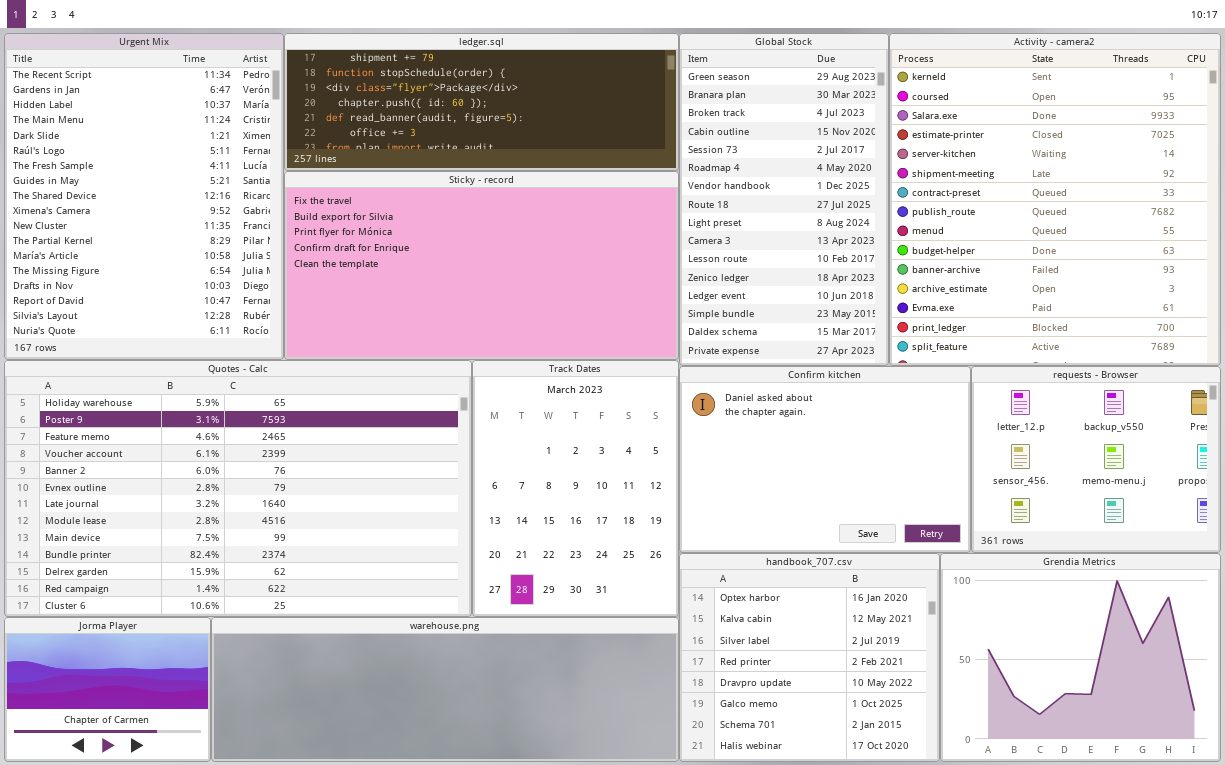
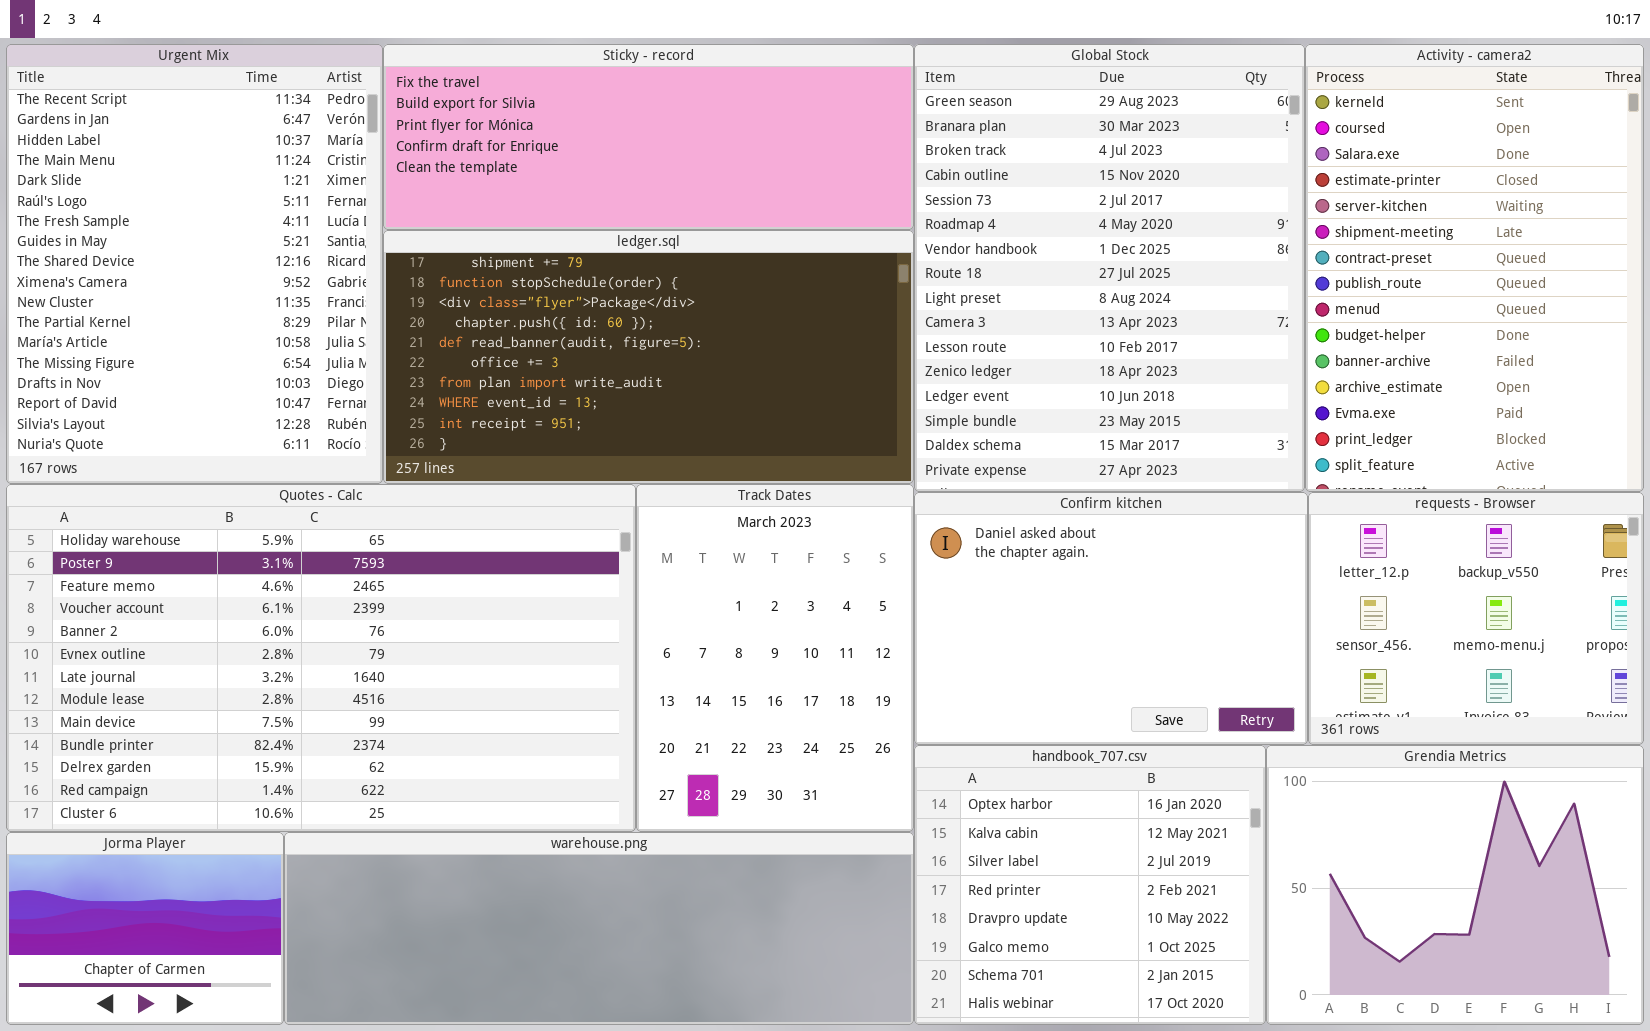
ledger.sql: [284,33,679,171] -> [383,230,914,484], moved, resized
Global Stock: [679,33,889,366] -> [914,44,1305,492], resized
Activity - camera2: [889,33,1221,366] -> [1305,44,1644,492], resized
Sticky - record: [284,171,679,360] -> [383,44,914,230], moved, resized

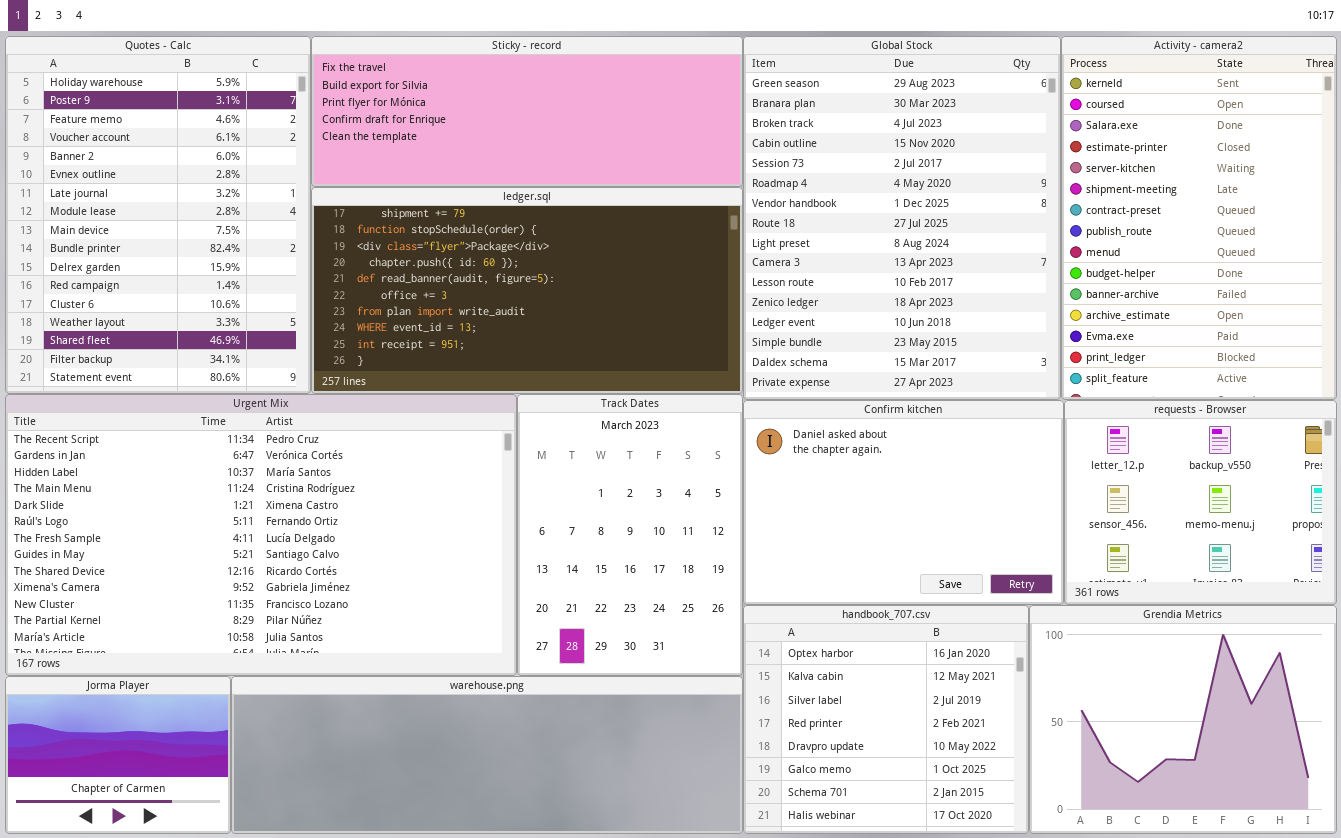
Urgent Mix: [6,44,383,484] -> [5,394,517,676], moved, resized
Quotes - Calc: [6,484,636,832] -> [5,36,311,394], moved, resized

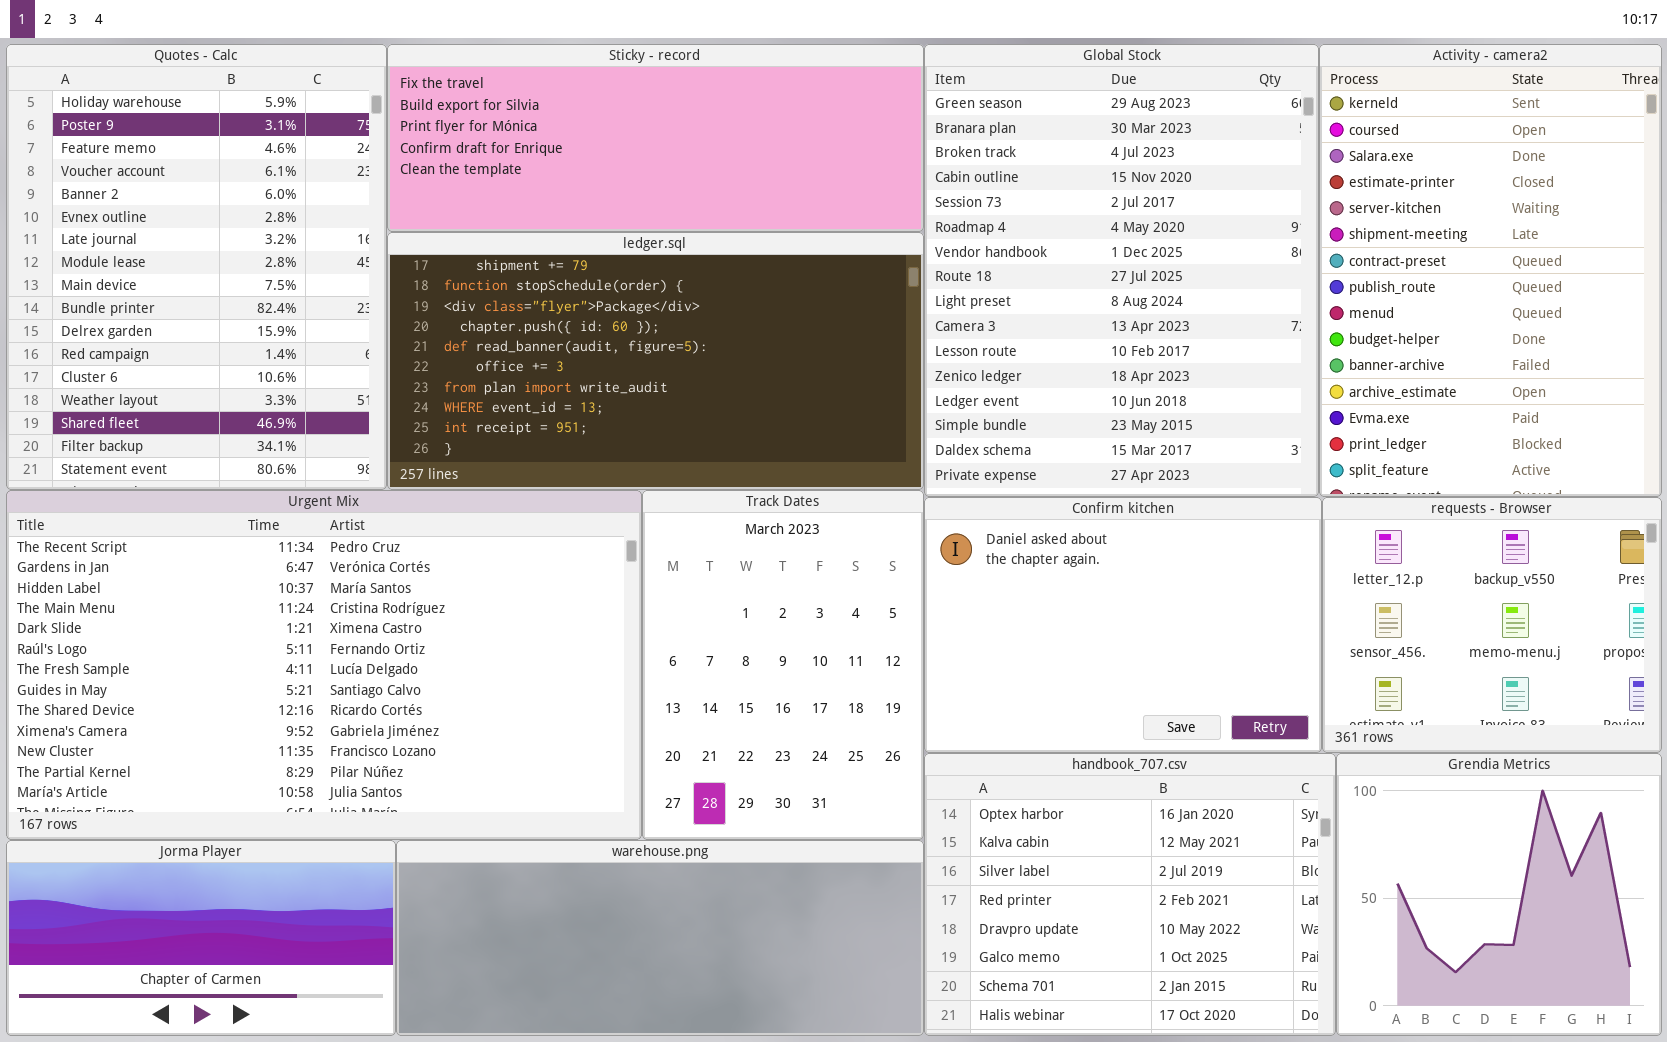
handbook_707.csv: [743,605,1029,834] -> [924,753,1336,1036], resized
Grendia Metrics: [1029,605,1337,834] -> [1336,753,1662,1036], resized
Jorma Player: [5,676,231,834] -> [6,840,396,1036], resized
warehouse.png: [231,676,743,834] -> [396,840,924,1036], resized

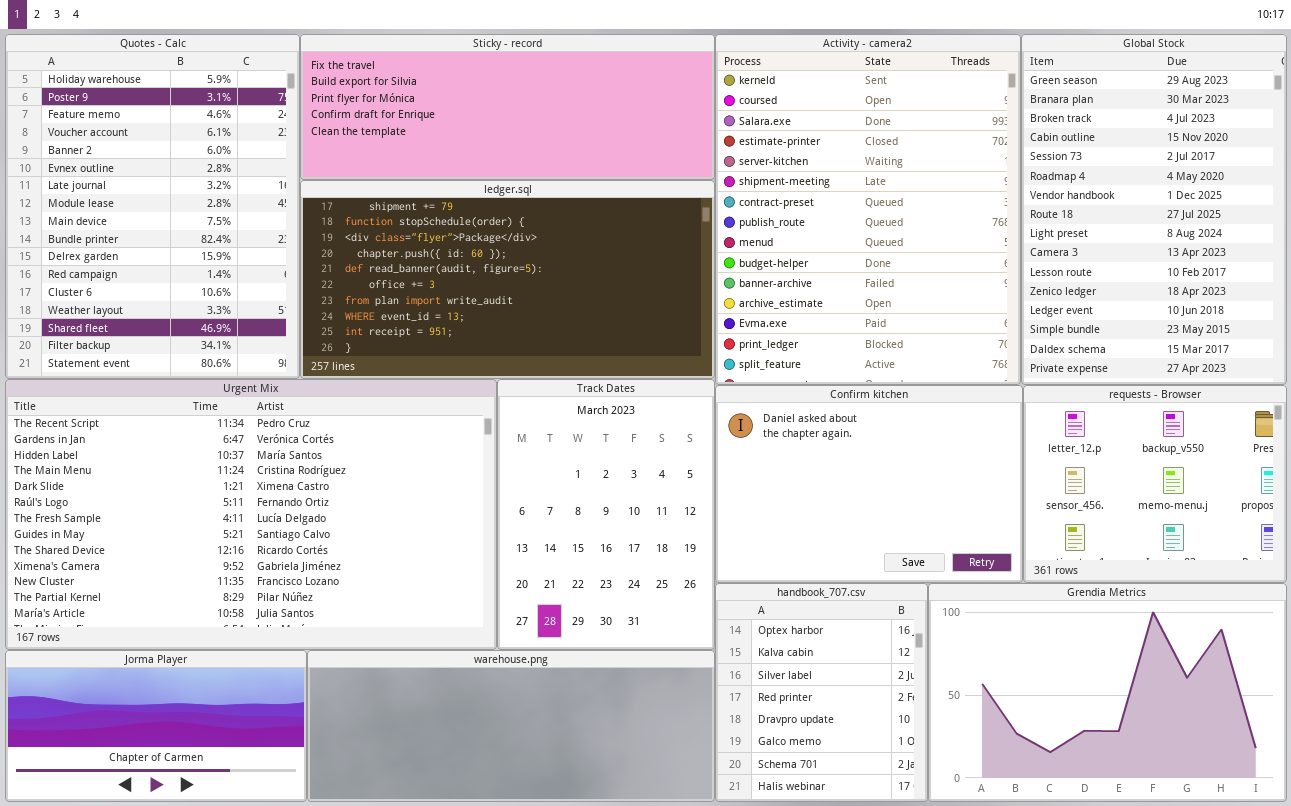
Global Stock: [924,44,1319,497] -> [1021,34,1287,385], moved, resized
Activity - camera2: [1319,44,1662,497] -> [715,34,1021,385], moved, resized
handbook_707.csv: [924,753,1336,1036] -> [715,583,928,802], resized
Grendia Metrics: [1336,753,1662,1036] -> [928,583,1287,802], resized

